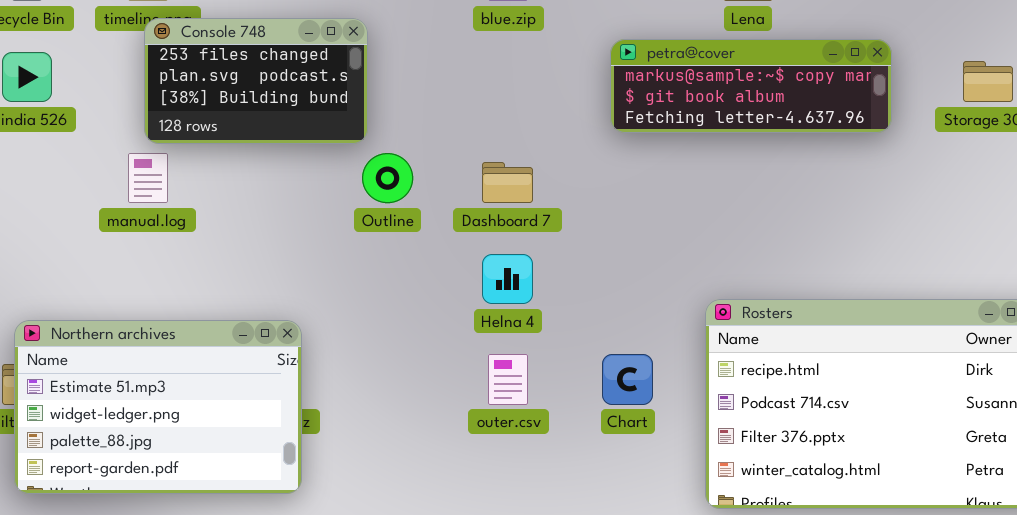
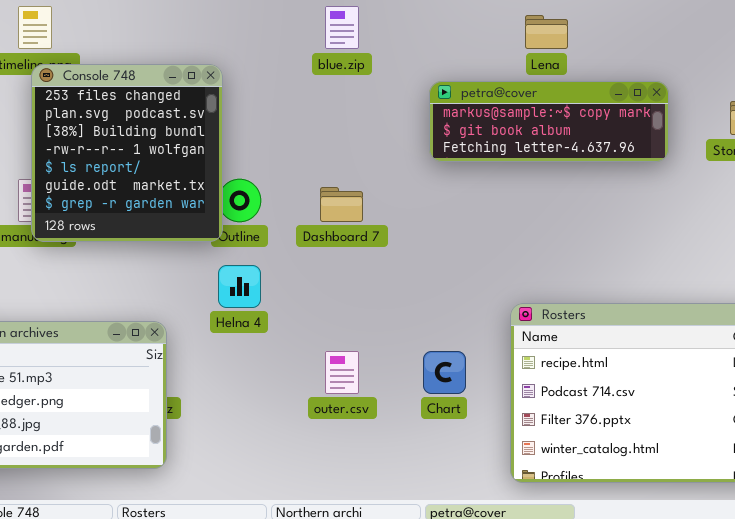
Console 748: [144,18,368,144] -> [31,64,223,242], resized
Helna 4: [482,254,533,304] -> [218,265,261,308], moved

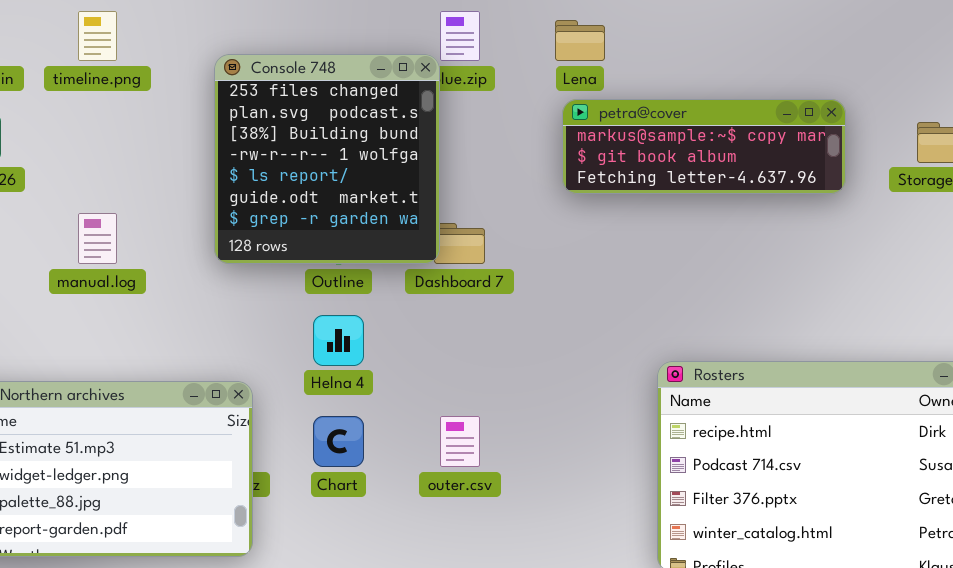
Lena: [525,15,568,49] -> [555,20,605,61], moved
Console 748: [31,64,223,242] -> [214,54,440,264], moved
Chart: [423,351,466,394] -> [313,416,364,467], moved

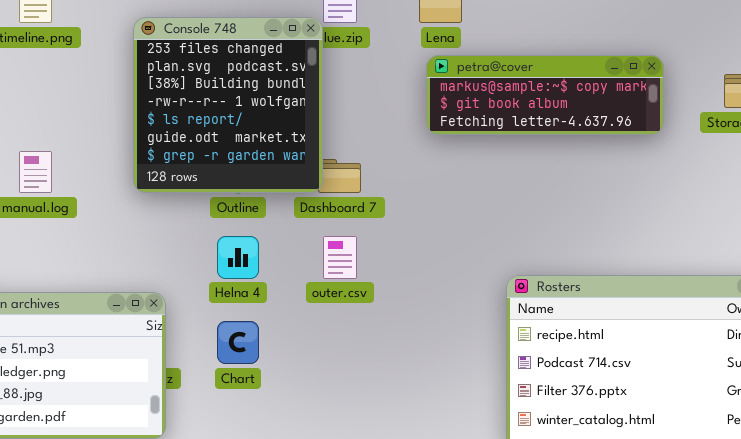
outer.csv: [440,416,480,467] -> [323,236,357,279], moved

